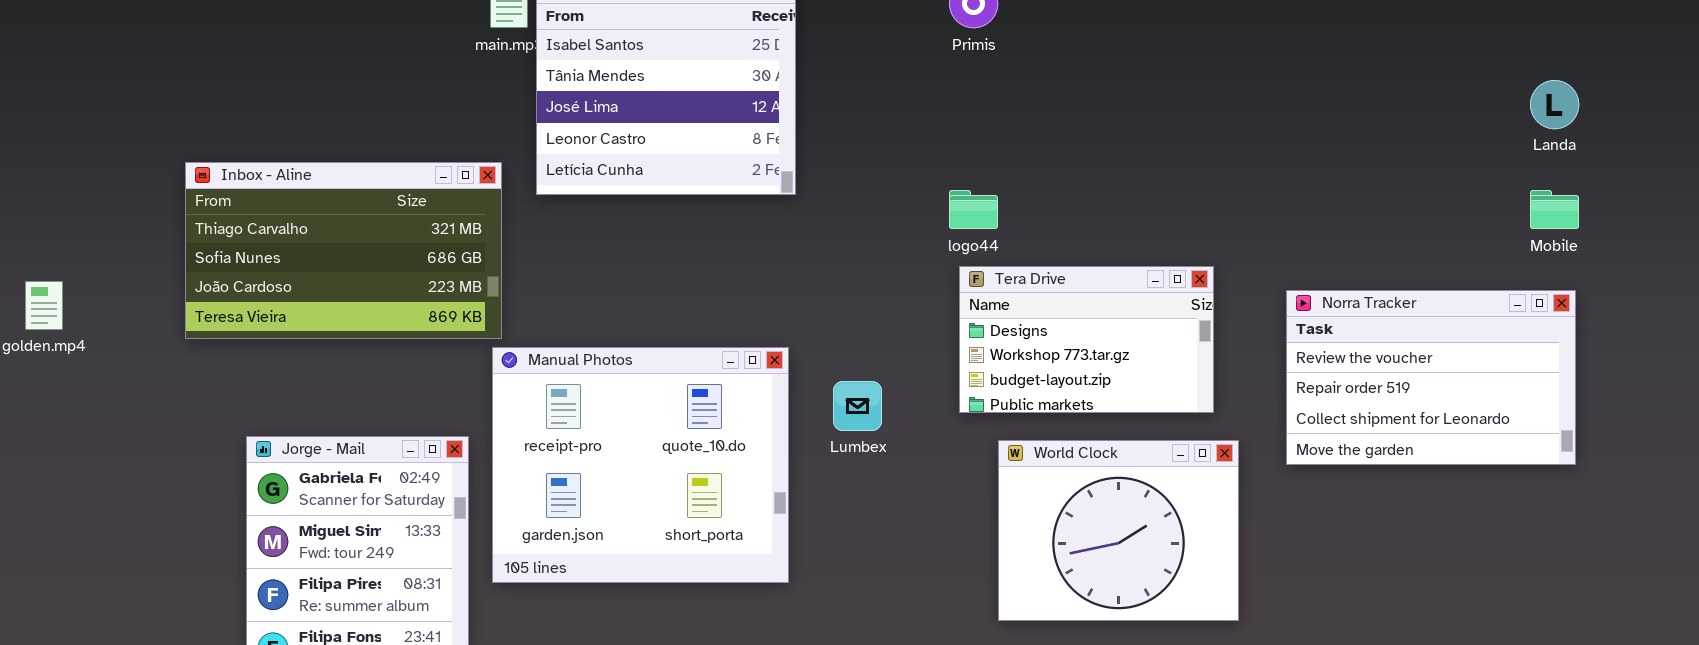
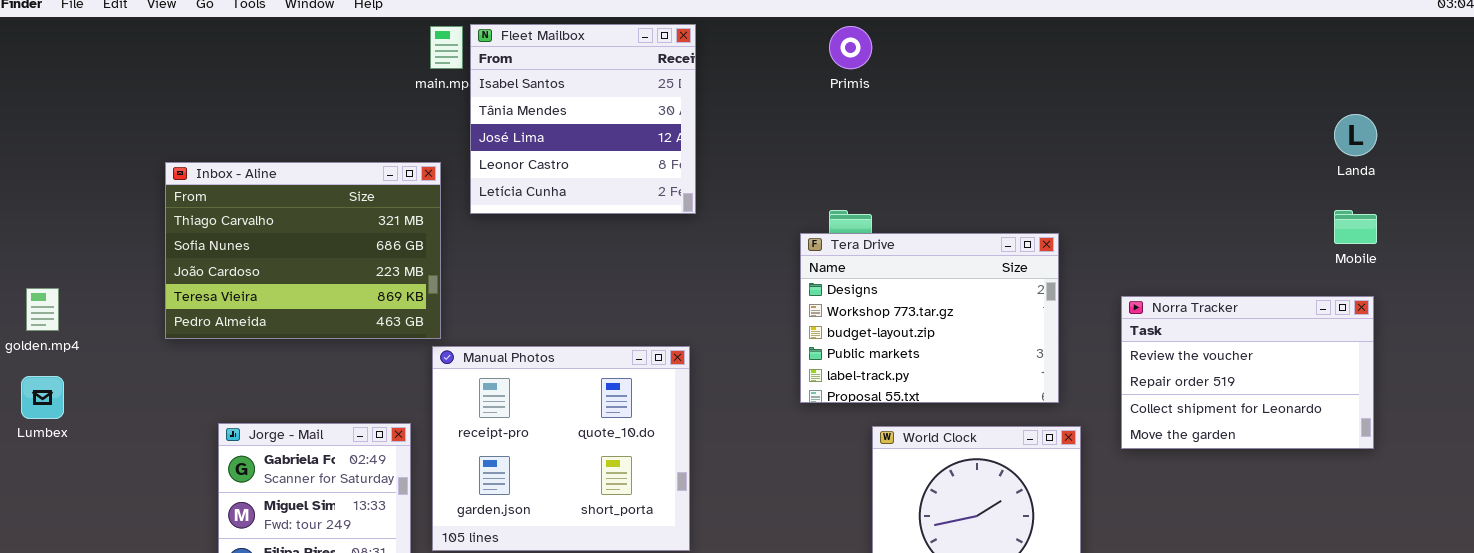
Inbox - Aline: [185,162,502,339] -> [165,162,441,339], resized
Tera Drive: [959,266,1214,413] -> [800,233,1059,403], resized
Lumbex: [833,381,882,431] -> [21,376,64,419], moved

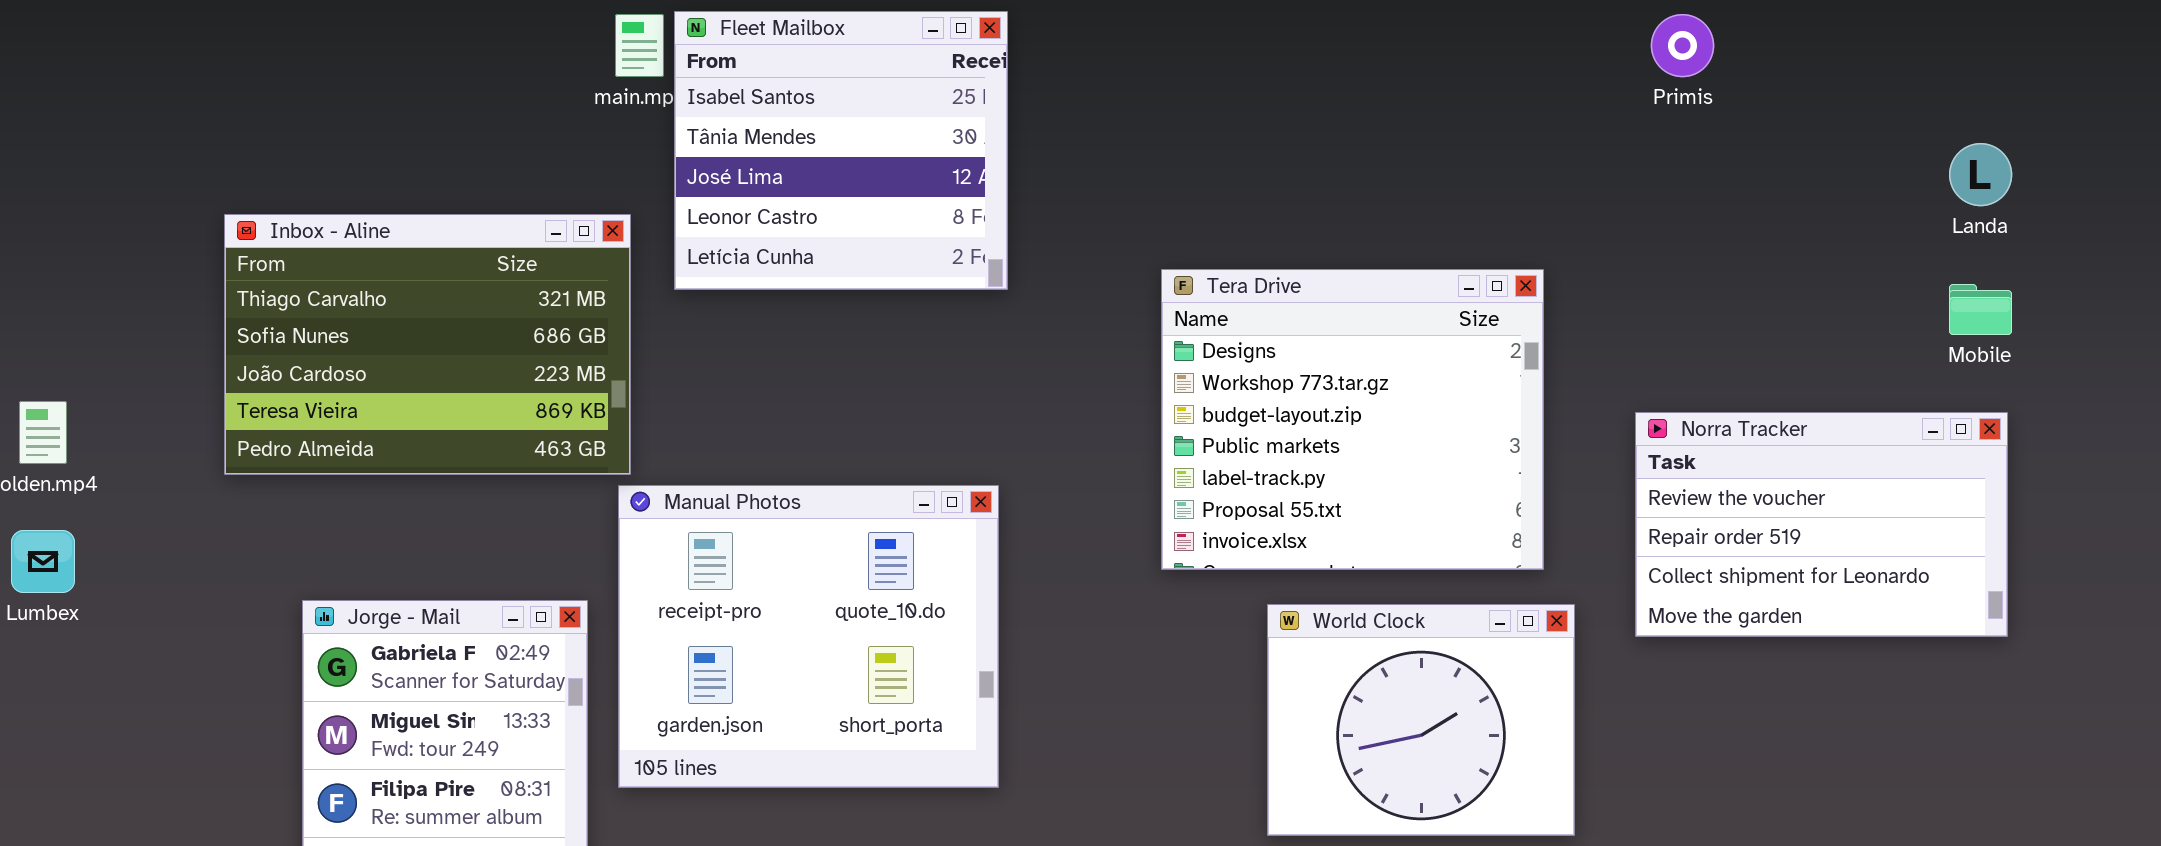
Primis: [829,26,872,69] -> [1651,14,1714,77], moved
Tera Drive: [800,233,1059,403] -> [1161,269,1544,570], resized

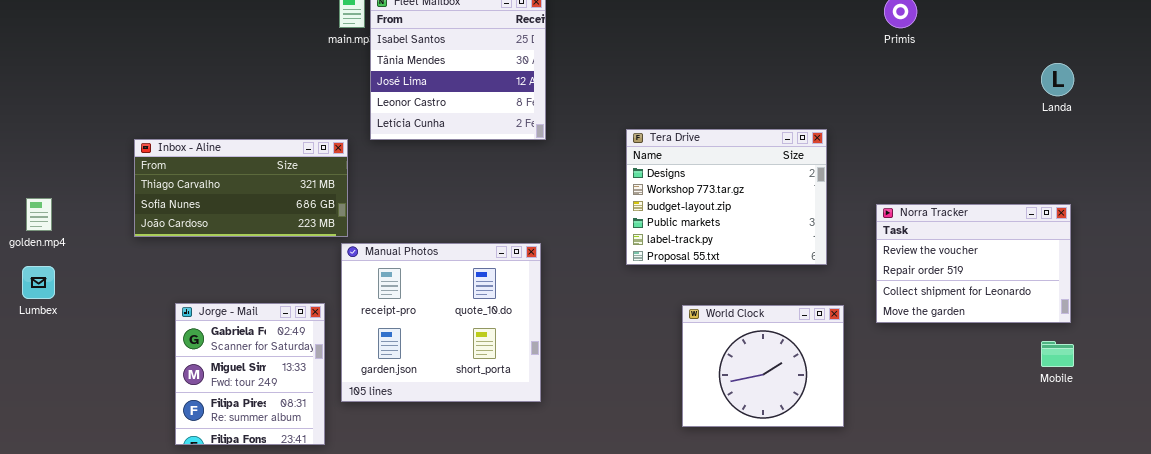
Inbox - Aline: [224,214,631,475] -> [134,139,348,237], resized
Tera Drive: [1161,269,1544,570] -> [626,129,827,265], resized
Mobile: [1949,284,2012,335] -> [1041,341,1074,367], moved

